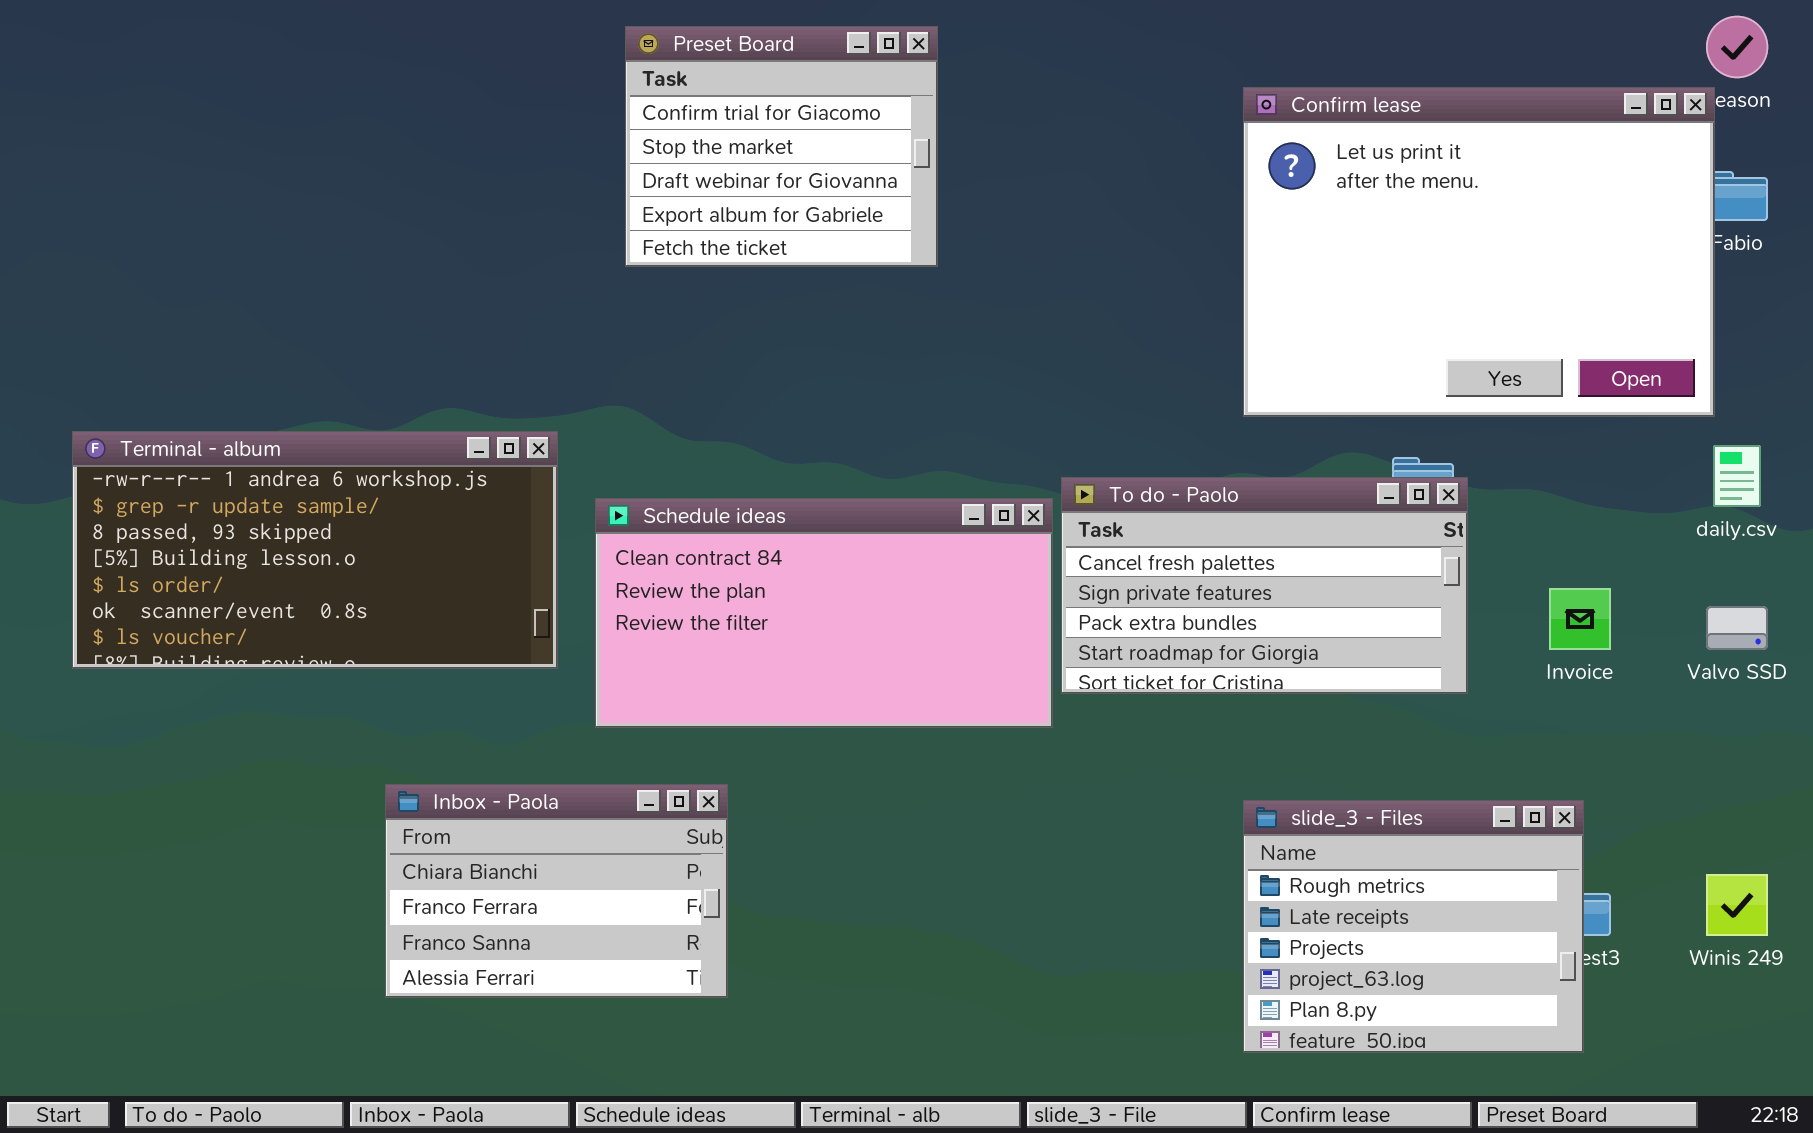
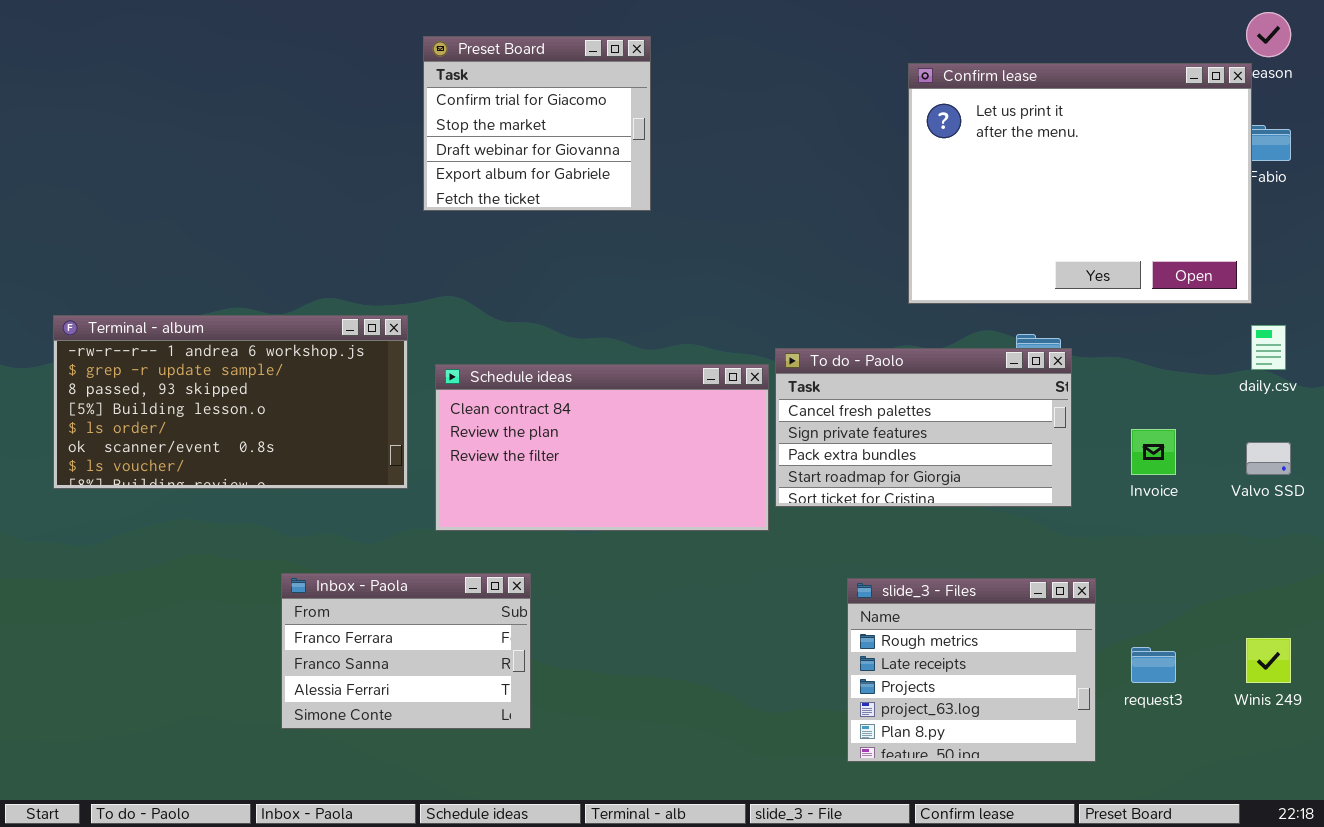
Preset Board: [625,26,938,267] -> [423,36,651,211], moved
Inbox - Paola: [385,784,728,998] -> [281,573,531,729], scrolled down 1 row
slide_3 - Files: [1243,800,1584,1053] -> [847,578,1096,762], moved

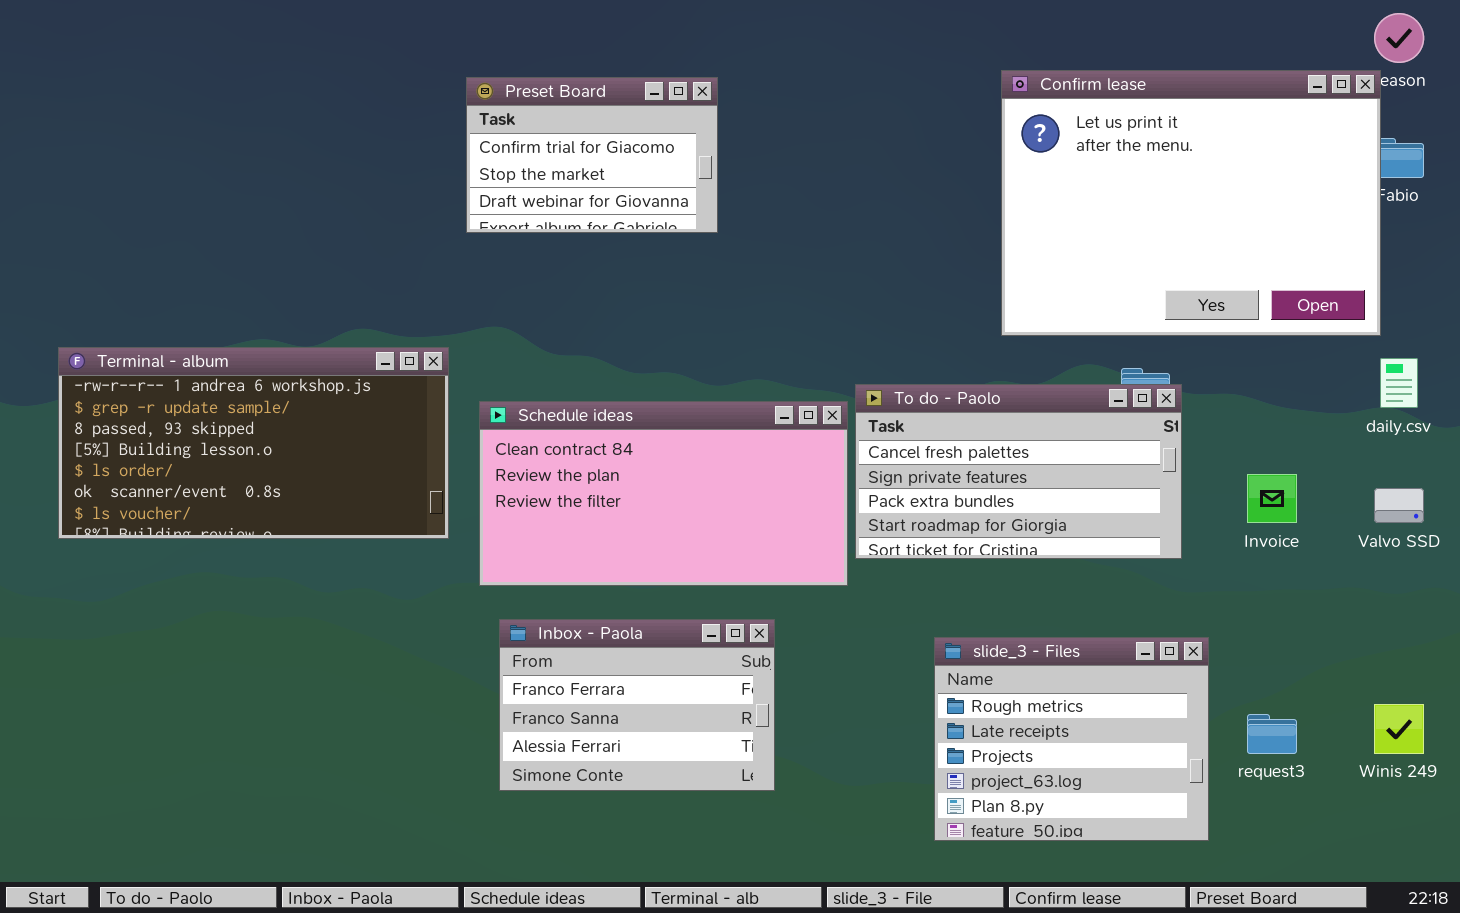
Preset Board: [423,36,651,211] -> [466,77,718,233], resized
Inbox - Paola: [281,573,531,729] -> [499,619,775,791], moved

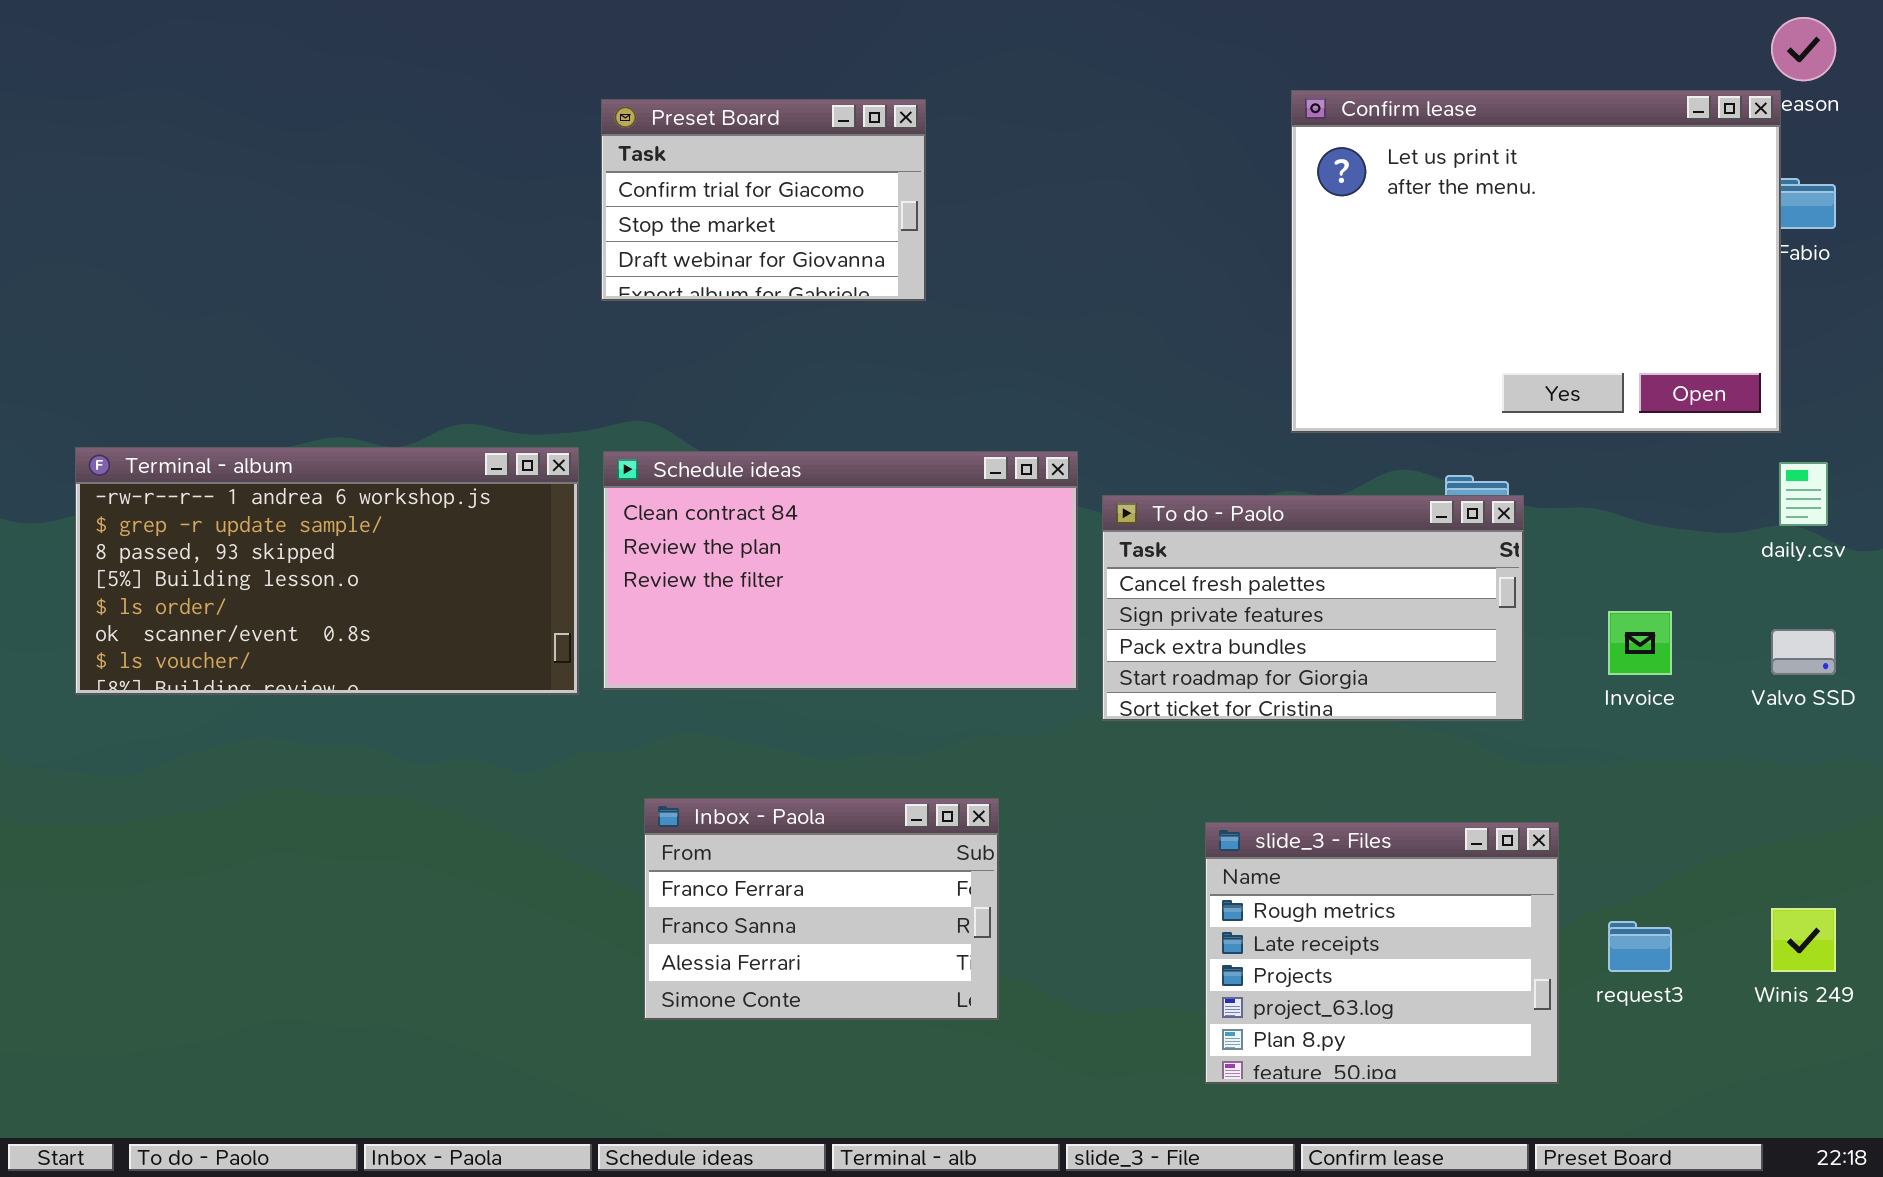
Schedule ideas: [479,401,848,586] -> [603,451,1078,690], moved

